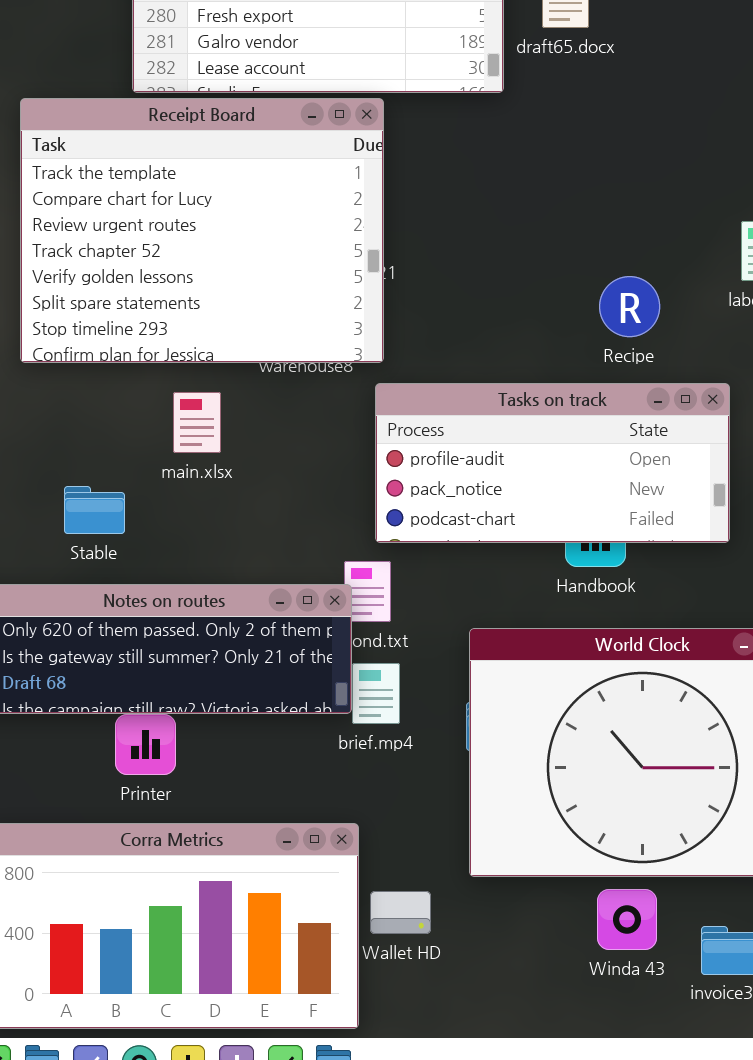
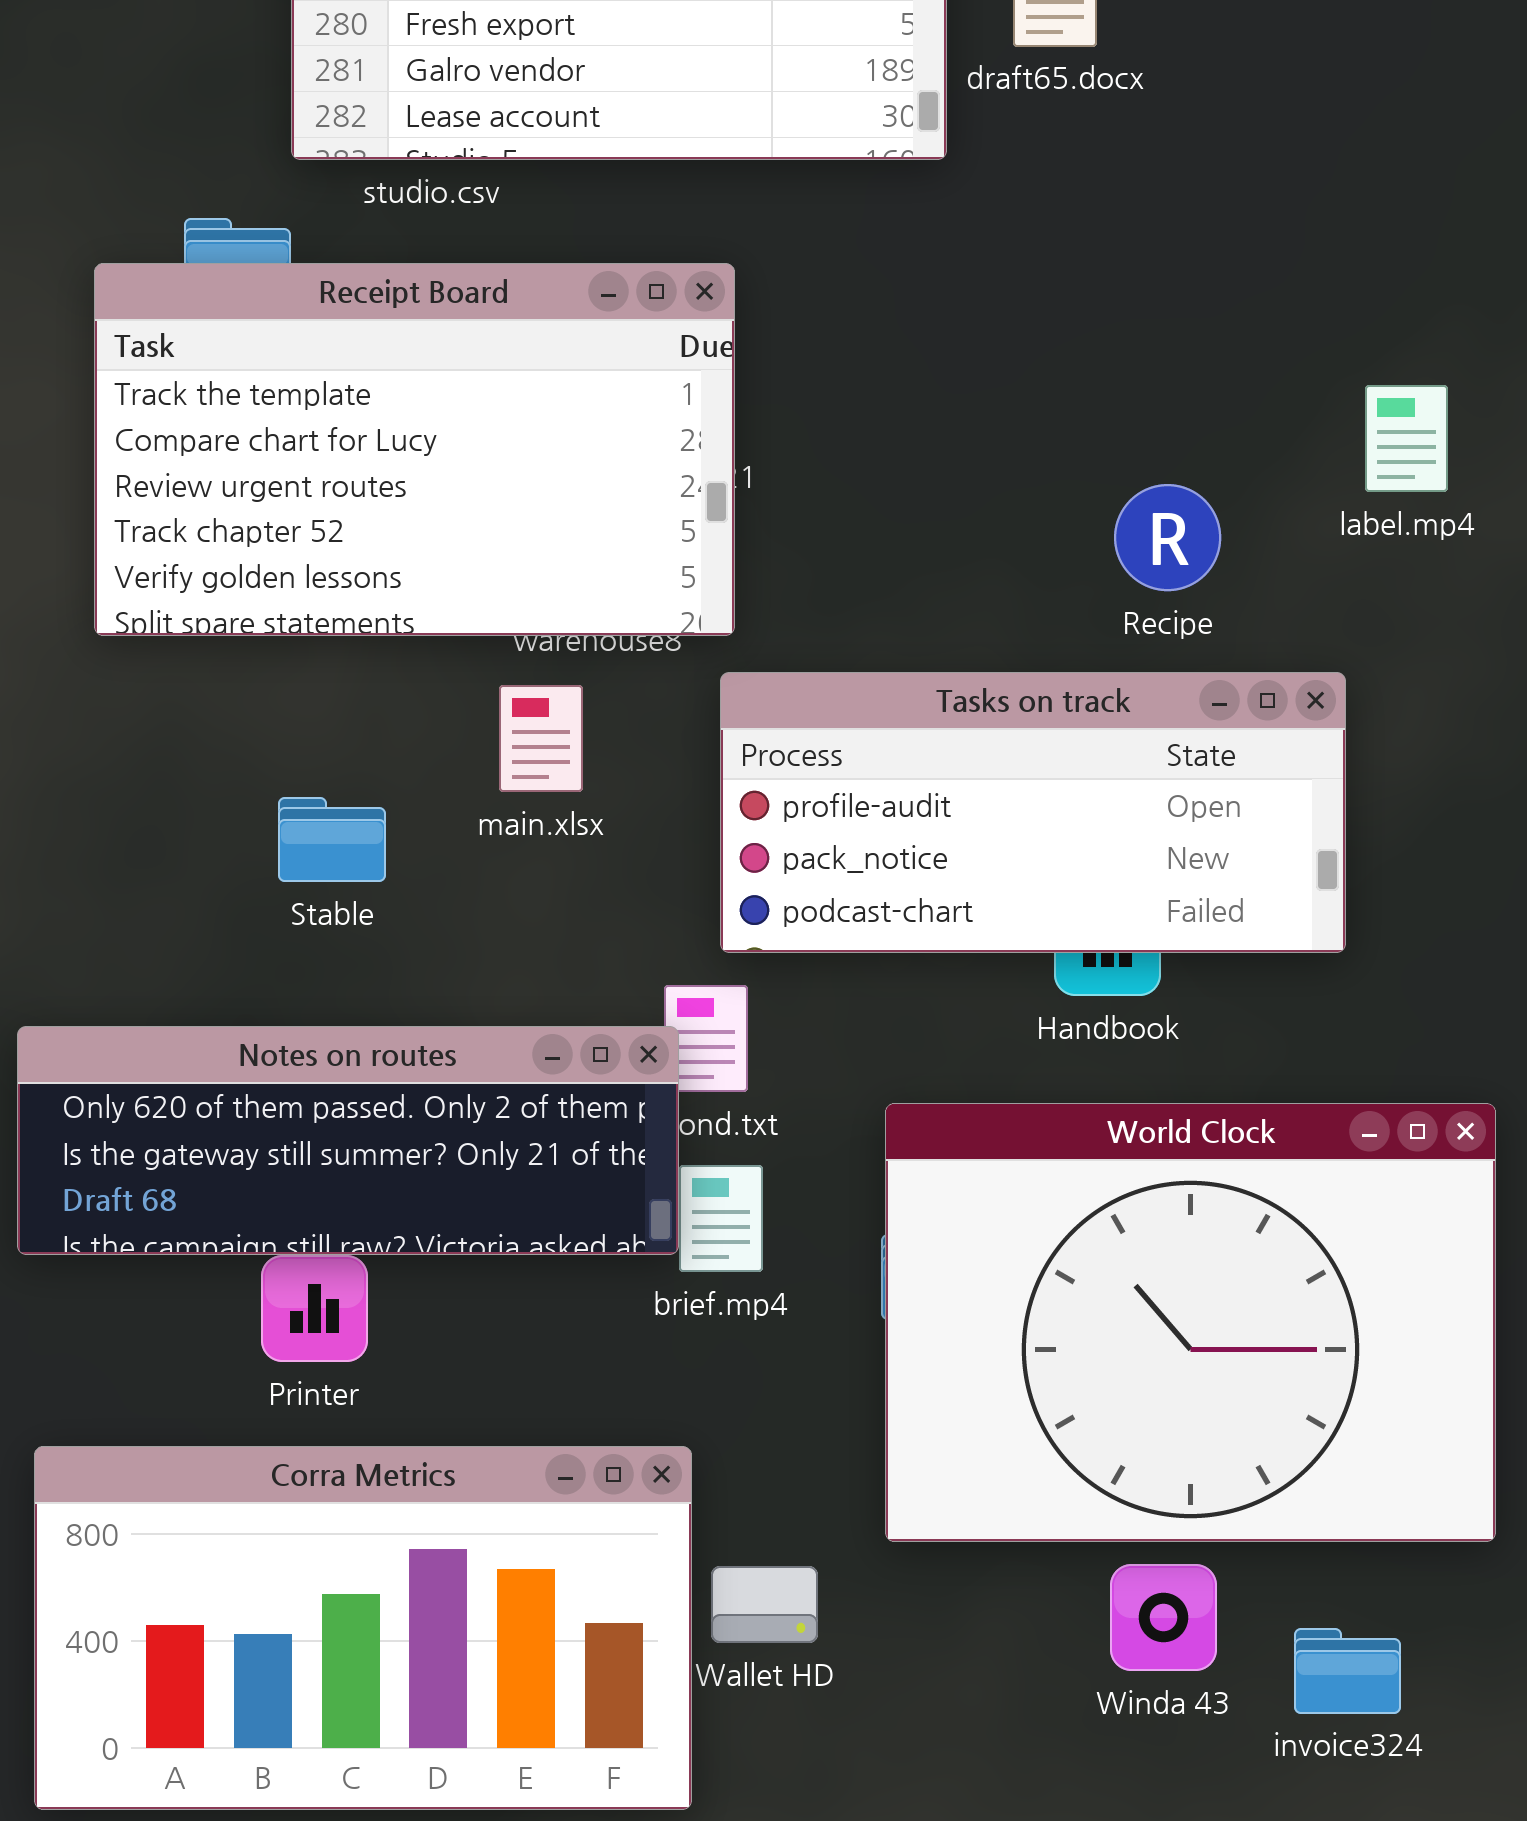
Receipt Board: [20,98,384,363] -> [94,263,735,636], resized
main.xlsx: [173,392,221,453] -> [499,685,583,792], moved
Stable: [64,486,125,534] -> [278,797,386,882], moved

